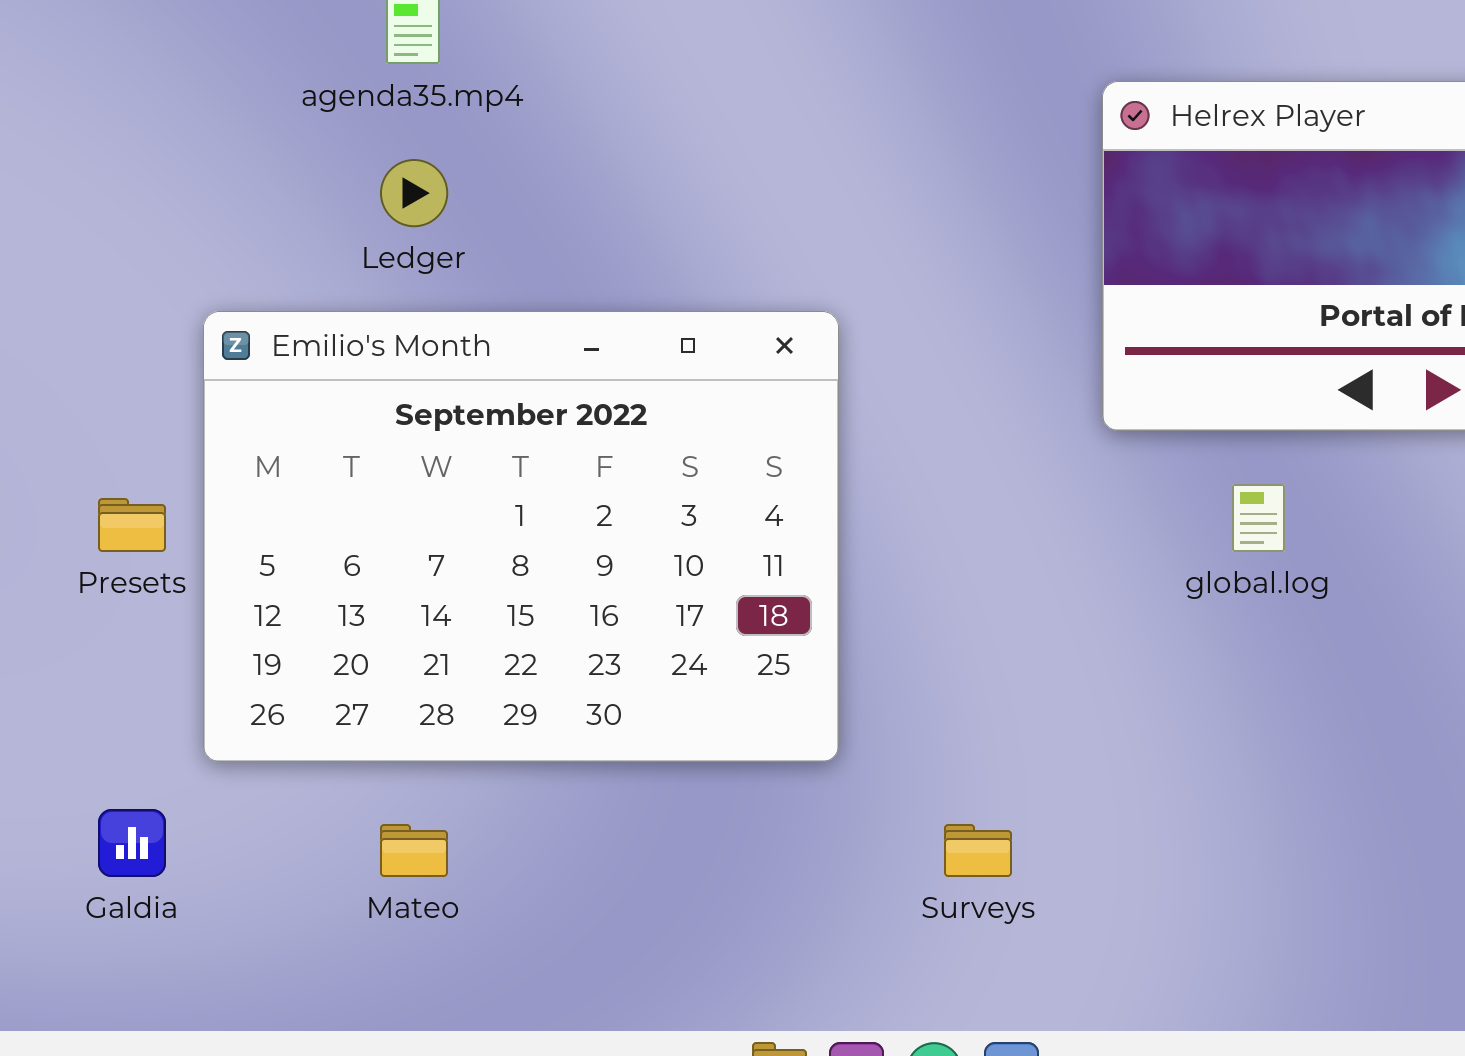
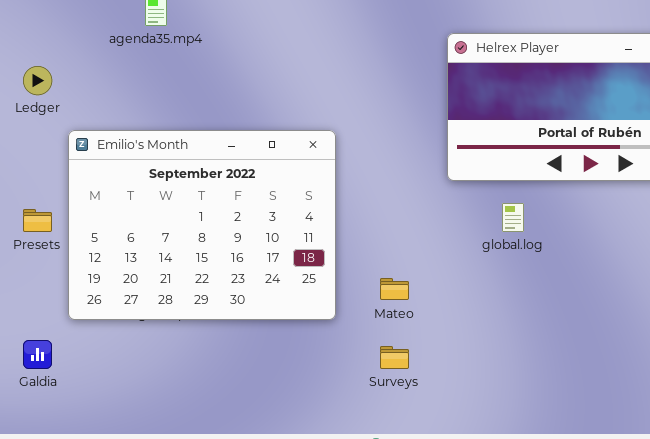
Ledger: [380,159,448,227] -> [23,66,52,95], moved
Mateo: [380,824,448,877] -> [380,278,409,300], moved

